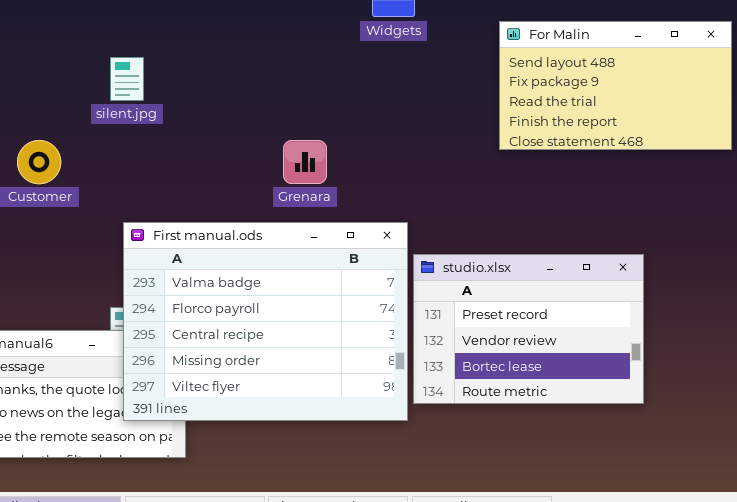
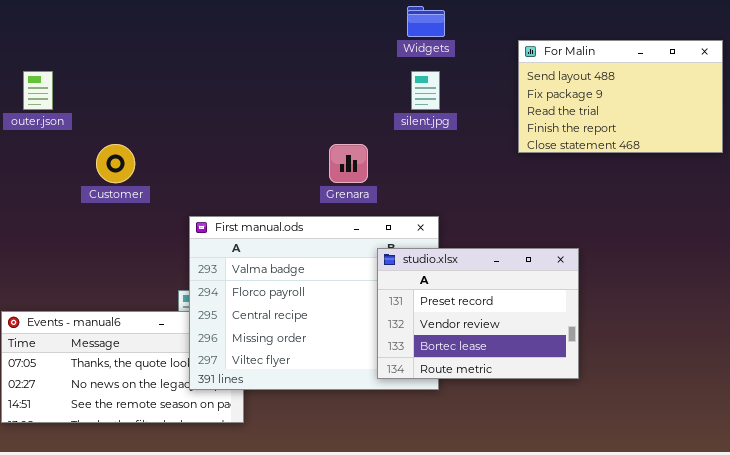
silent.jpg: [110,57,144,101] -> [411,71,440,110], moved
studio.xlsx: [413,254,644,404] -> [377,248,579,379], moved

